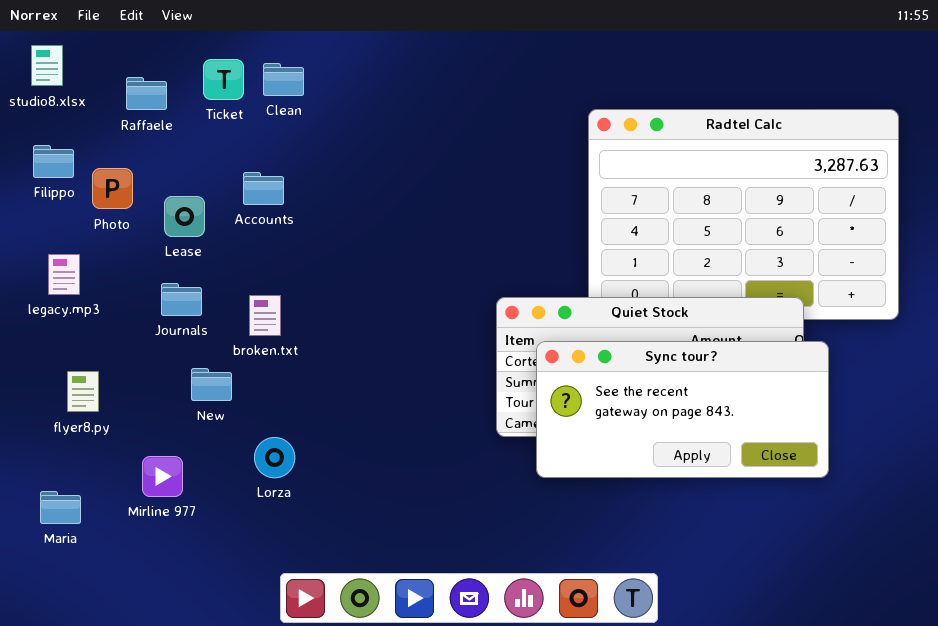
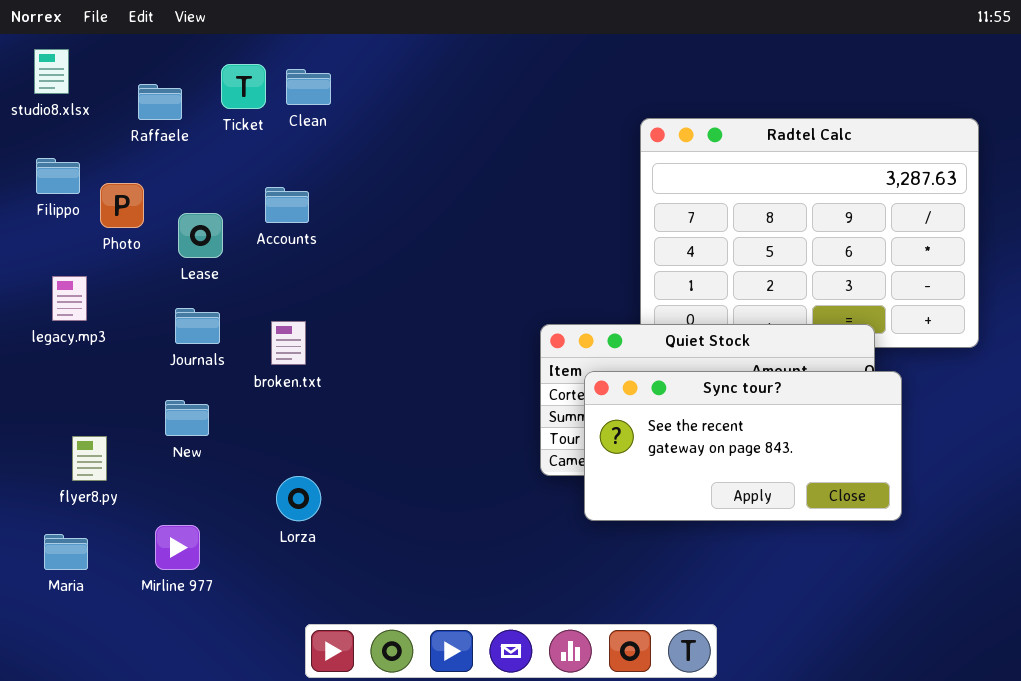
New: [191,368,232,401] -> [165,400,209,436], moved
flyer8.py: [67,371,99,412] -> [72,436,107,481], moved
Mirline 977: [142,456,183,497] -> [155,525,200,570], moved

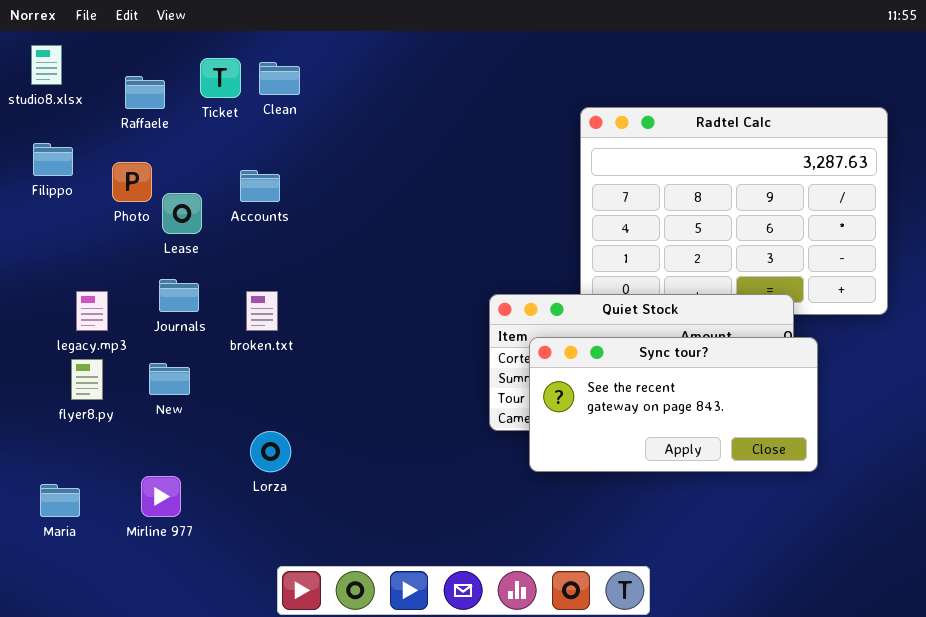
Photo: [100,183,144,228] -> [112,162,152,202], moved
legacy.mp3: [52,276,87,321] -> [76,291,108,331], moved
flyer8.py: [72,436,107,481] -> [71,359,103,400], moved

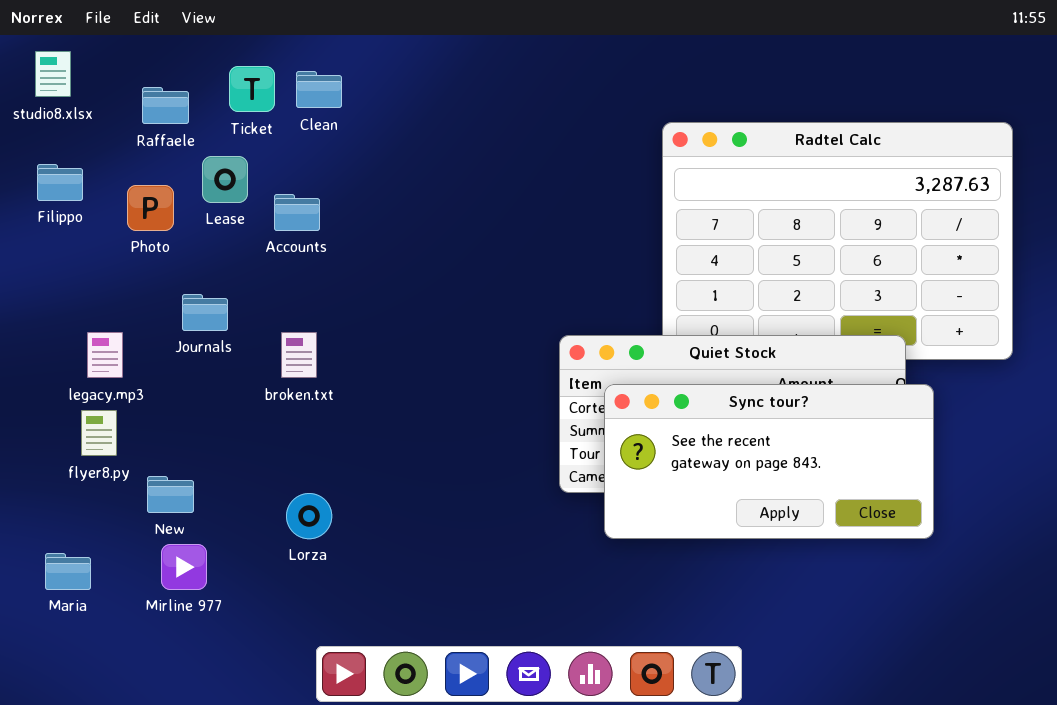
Lease: [162,193,202,234] -> [202,156,248,203], moved
Journals: [159,279,199,312] -> [182,294,228,331], moved
New: [149,363,190,395] -> [147,476,194,513], moved

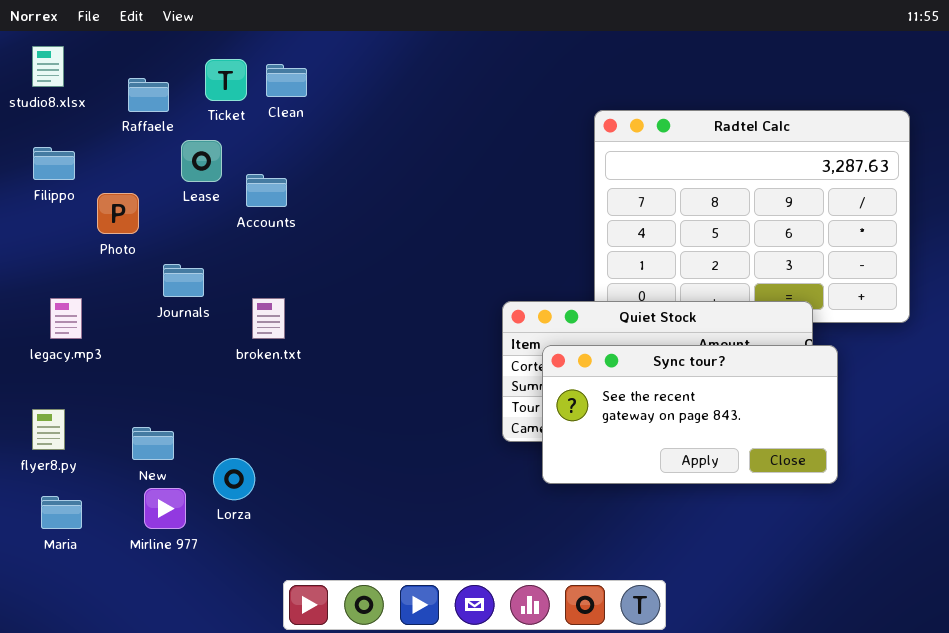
Photo: [127,185,174,231] -> [97,193,139,234], moved
legacy.mp3: [87,332,123,378] -> [50,298,82,339], moved
flyer8.py: [81,410,117,456] -> [32,409,65,450], moved
Lorza: [286,493,332,539] -> [213,458,255,500], moved

